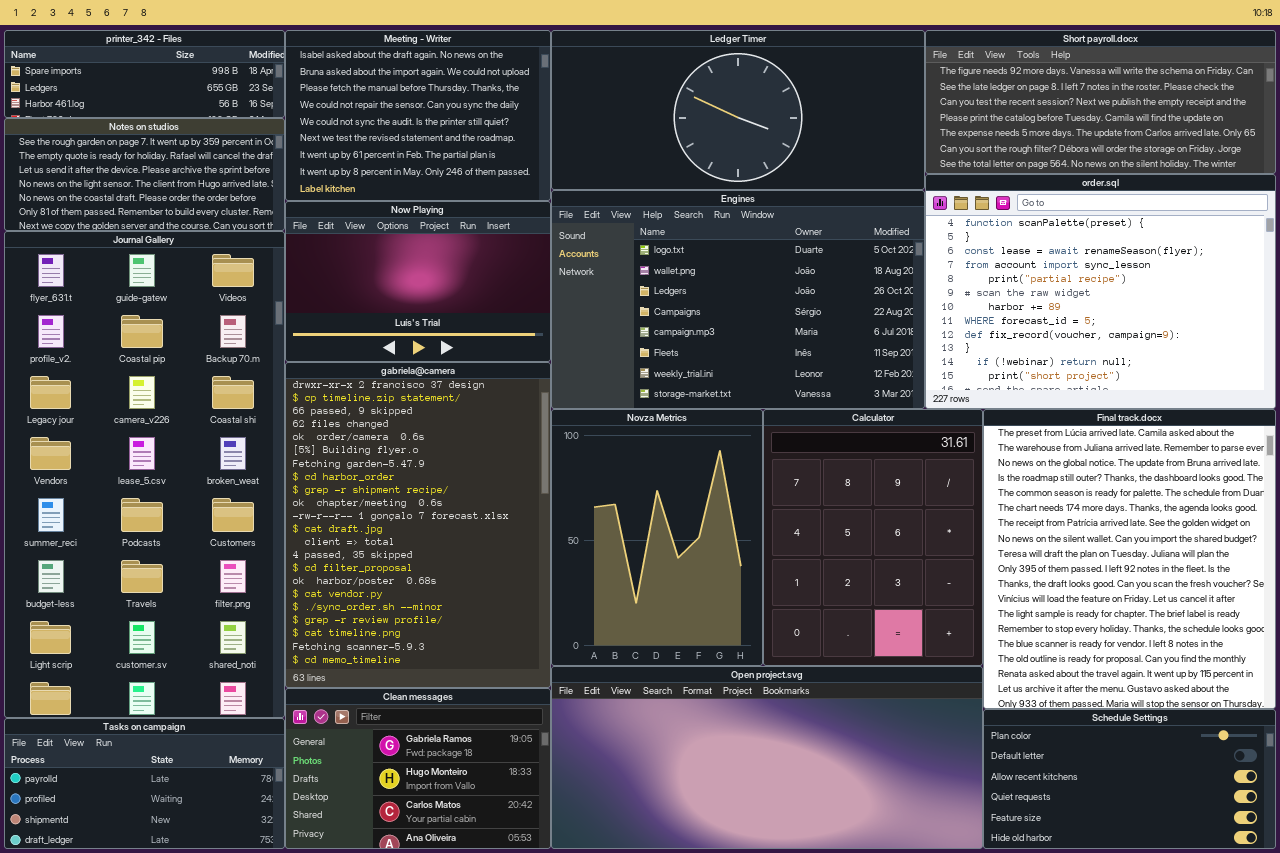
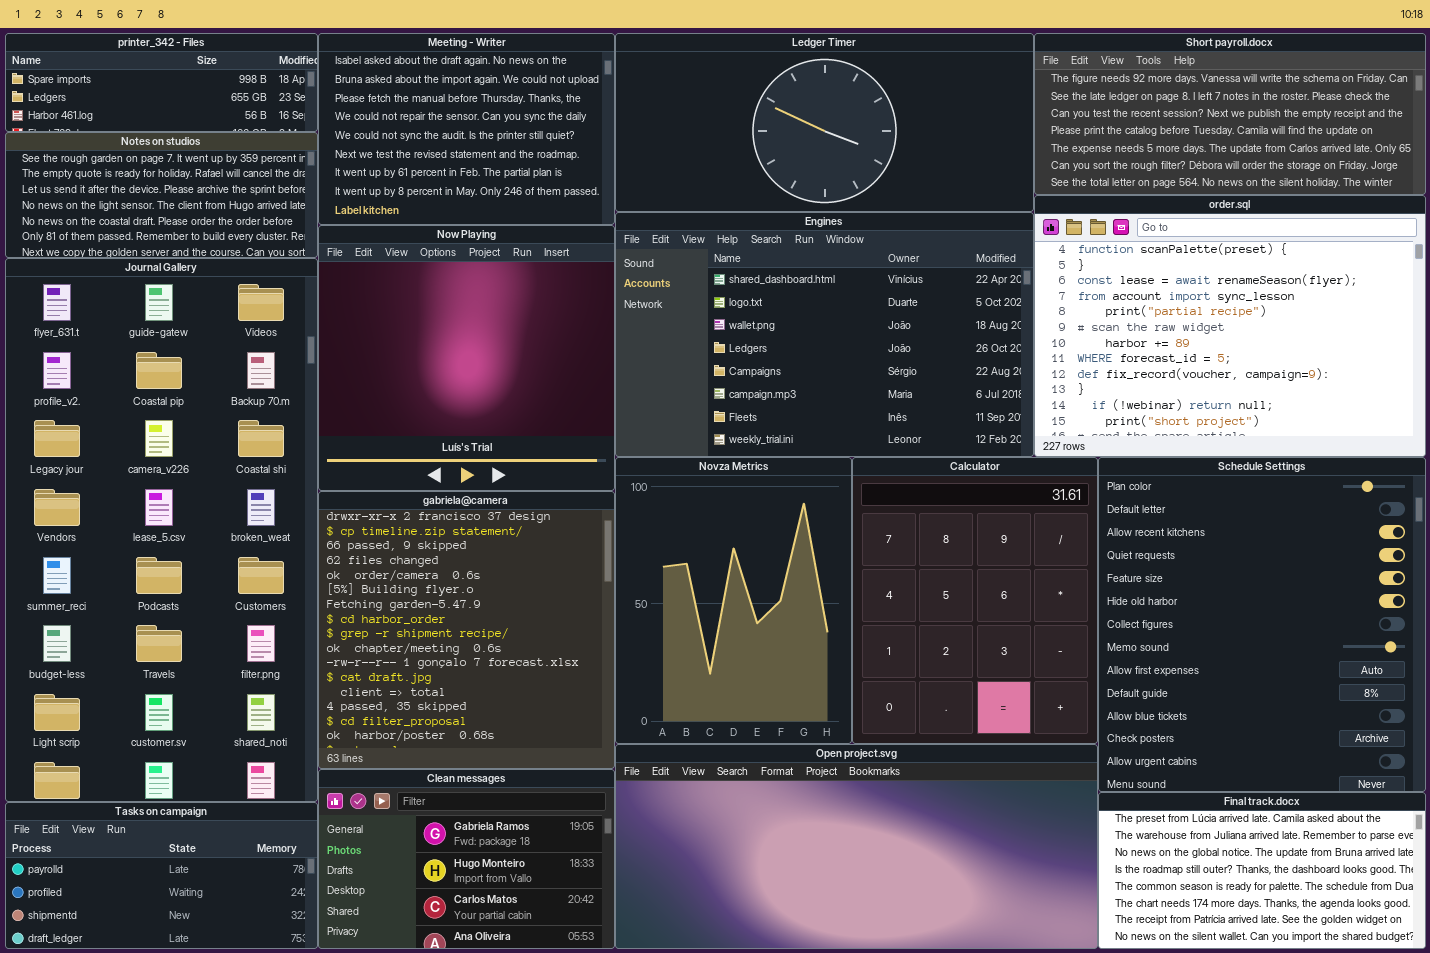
Engines: [551,190,925,409] -> [615,212,1034,457], scrolled up 1 row
Now Playing: [285,201,551,362] -> [318,225,615,491], resized
gabriela@camera: [285,362,551,688] -> [318,491,615,769], resized
Final track.docx: [983,409,1276,709] -> [1098,792,1426,949], moved, resized
Schedule Settings: [983,709,1276,849] -> [1098,457,1426,792], moved, resized

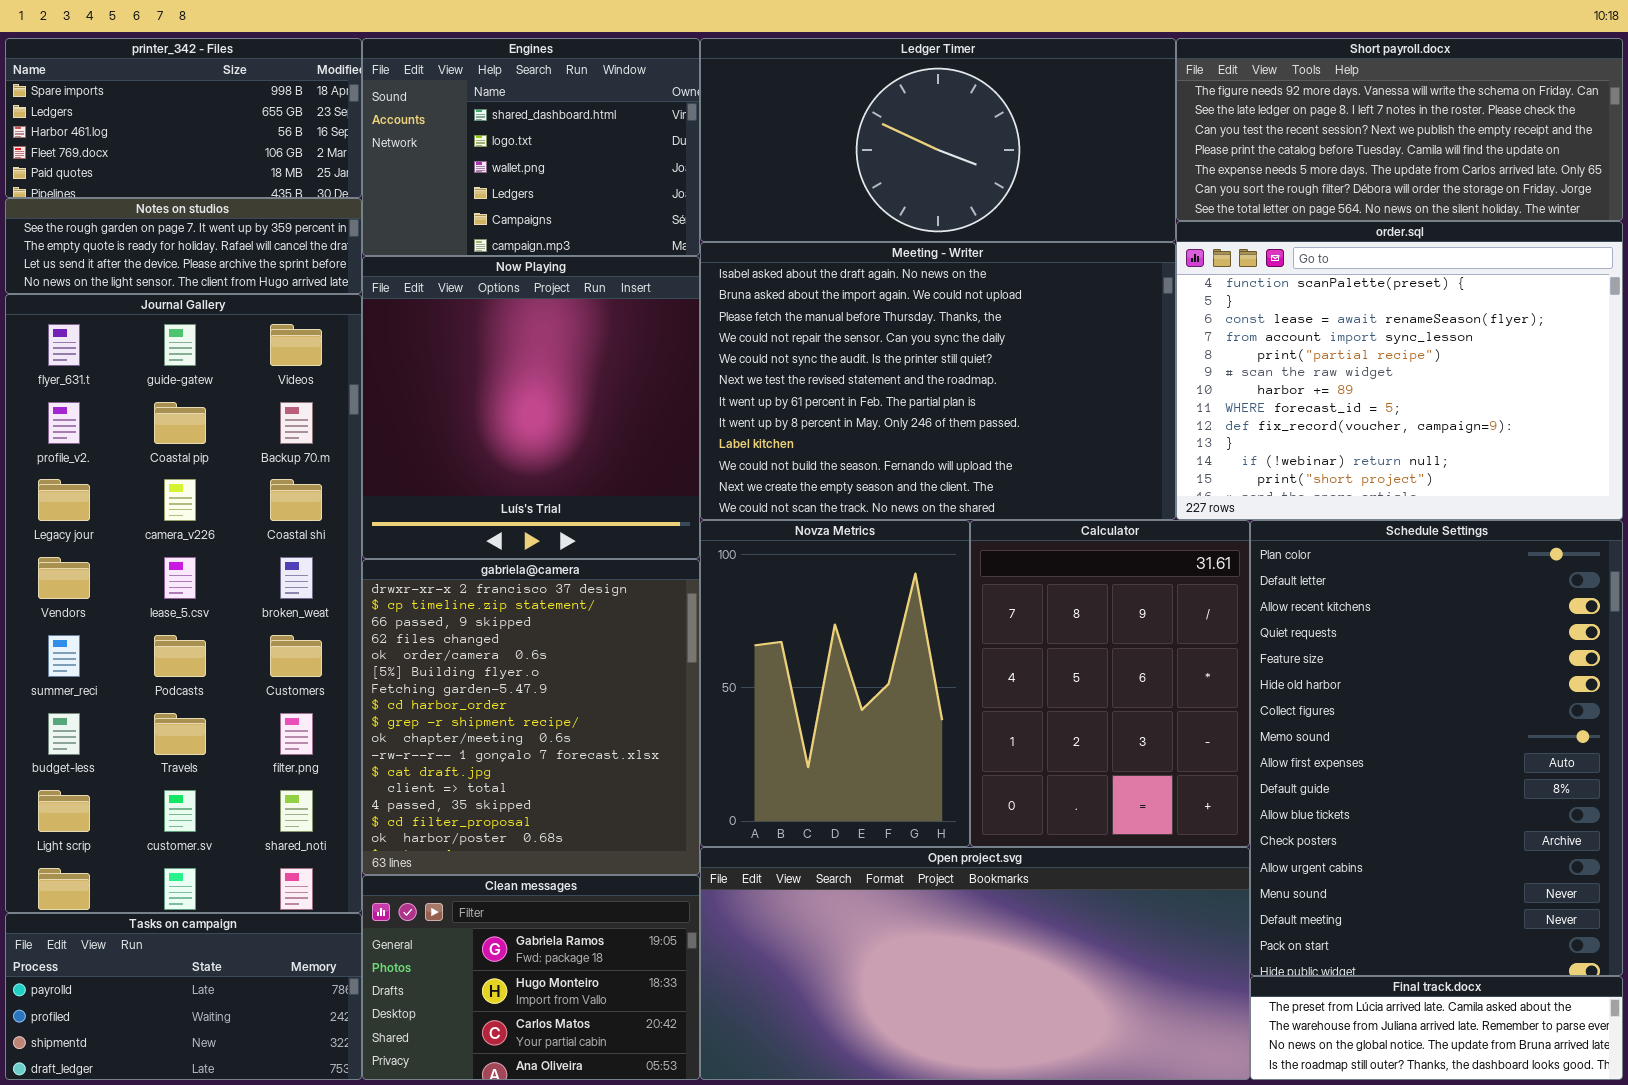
printer_342 - Files: [5,33,318,132] -> [5,38,362,198], resized
Meeting - Writer: [318,33,615,225] -> [700,242,1176,520], moved, resized
Notes on studios: [5,132,318,258] -> [5,198,362,294], resized
Engines: [615,212,1034,457] -> [362,38,700,256], moved, resized
Schedule Settings: [1098,457,1426,792] -> [1250,520,1623,976], resized
Final track.docx: [1098,792,1426,949] -> [1250,976,1623,1080], resized

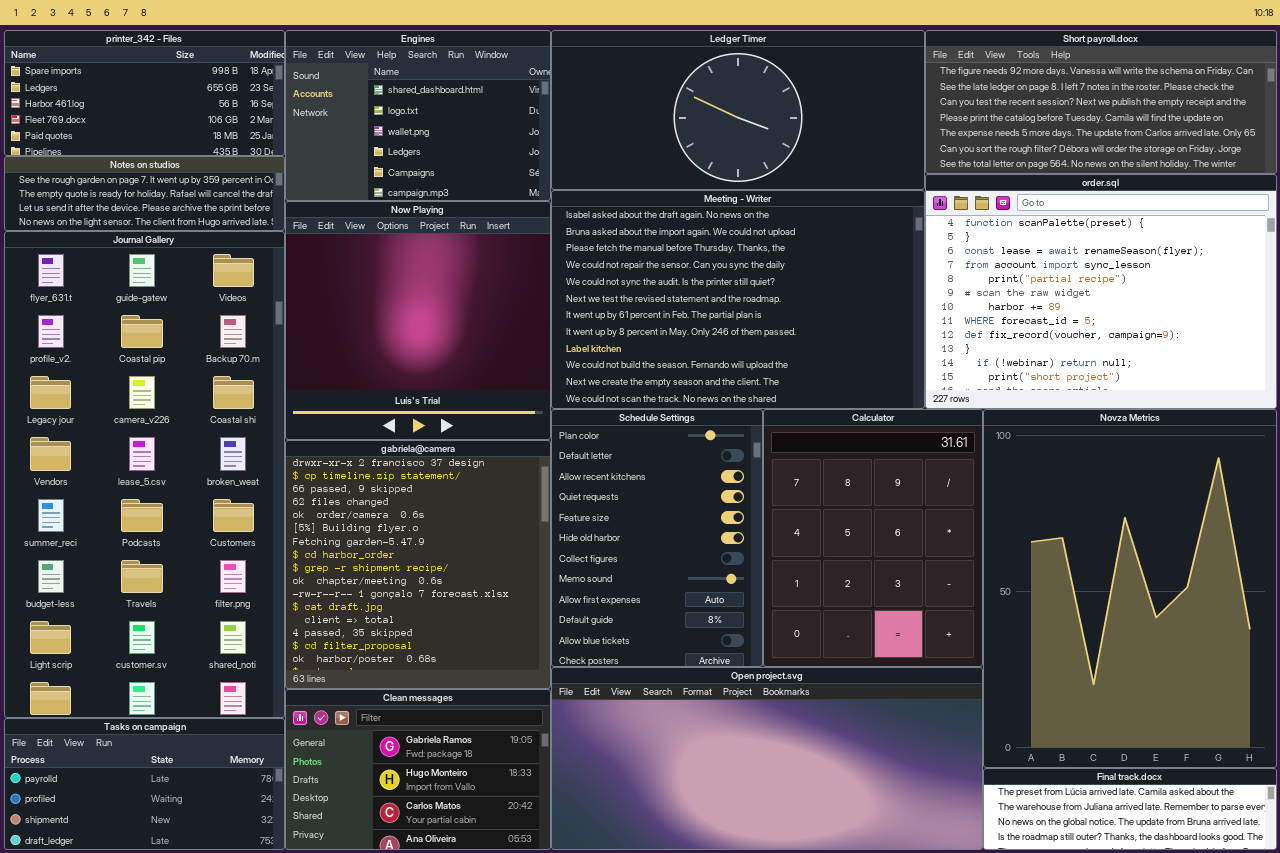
Novza Metrics: [700,520,970,847] -> [983,409,1277,768], moved, resized
Schedule Settings: [1250,520,1623,976] -> [551,409,763,667], moved, resized

